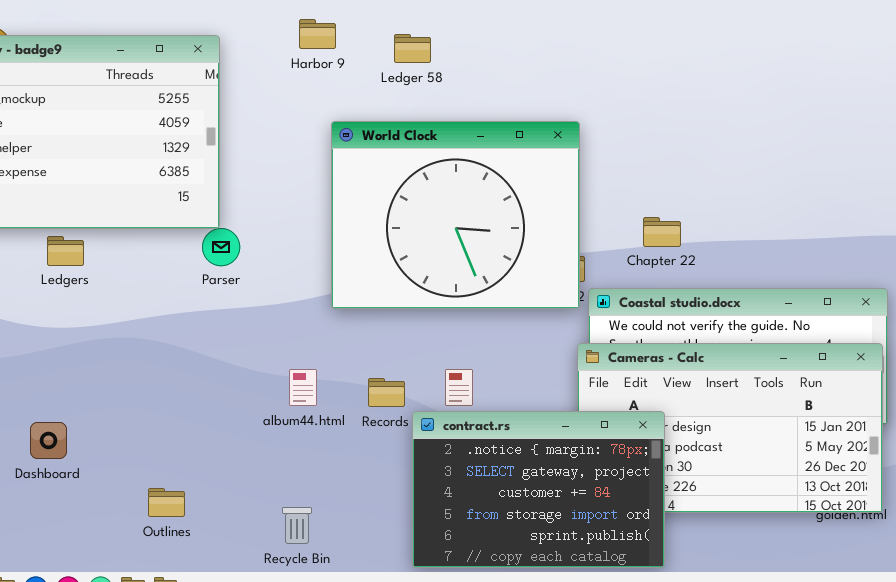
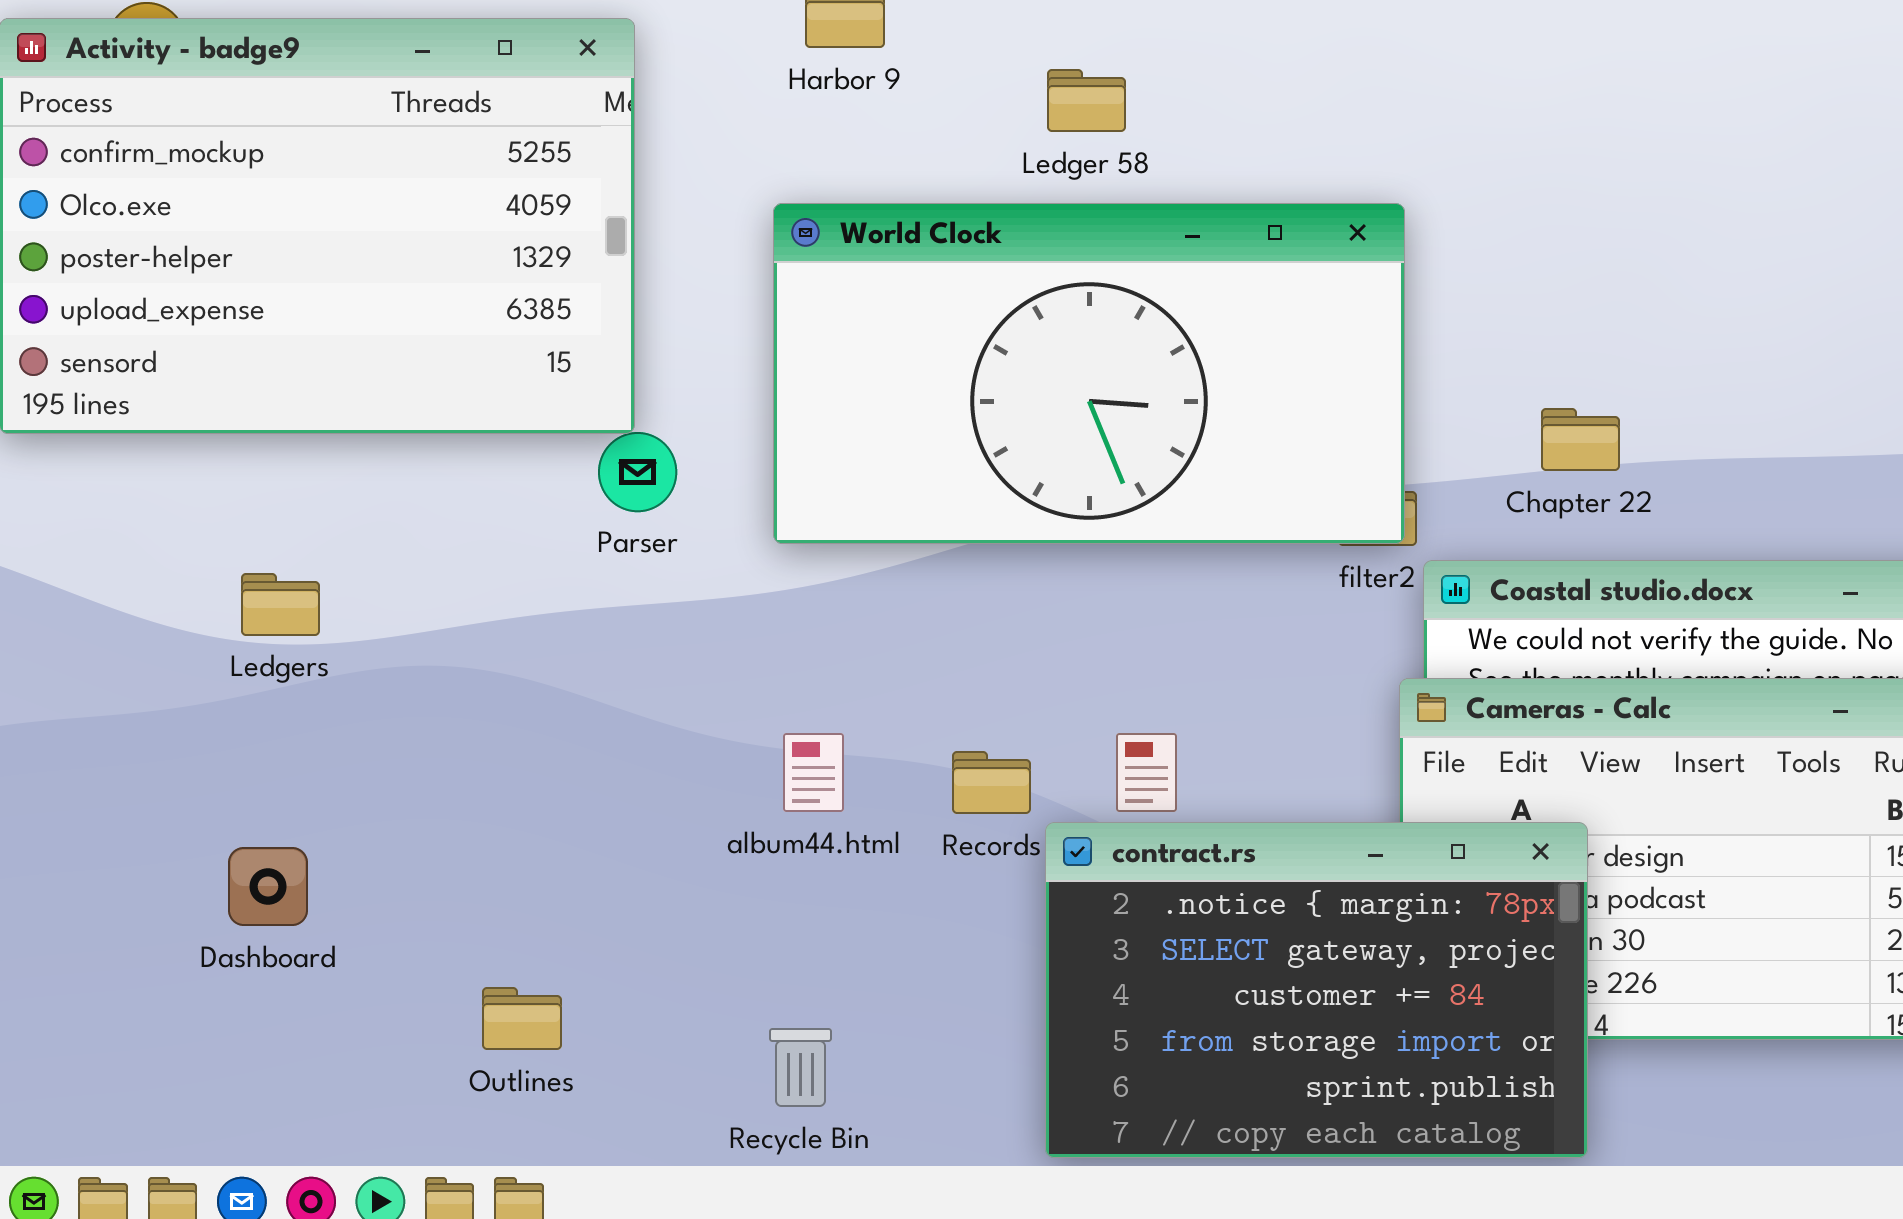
Ledger 58: [394,34,431,63] -> [1047,69,1126,132], moved
World Clock: [331,121,580,309] -> [773,203,1405,544], resized
Ledgers: [47,236,84,266] -> [241,573,320,636], moved

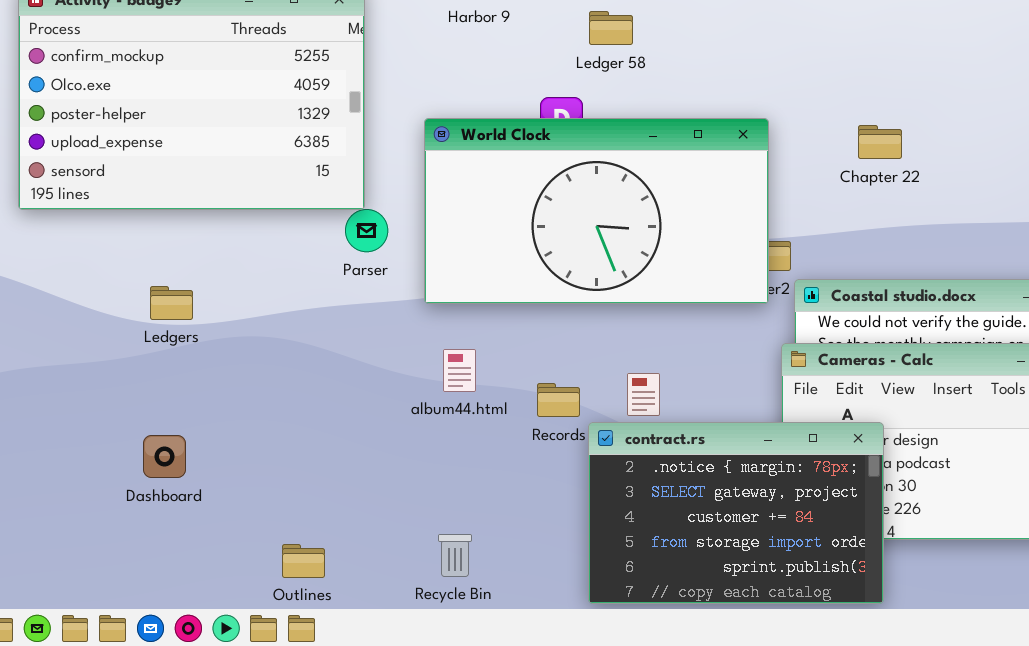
World Clock: [773,203,1405,544] -> [424,118,769,304], moved
Chapter 22: [1541,408,1620,471] -> [858,125,902,159], moved
album44.html: [783,733,844,812] -> [443,349,476,392], moved
Outlines: [482,987,562,1050] -> [282,544,325,578], moved

